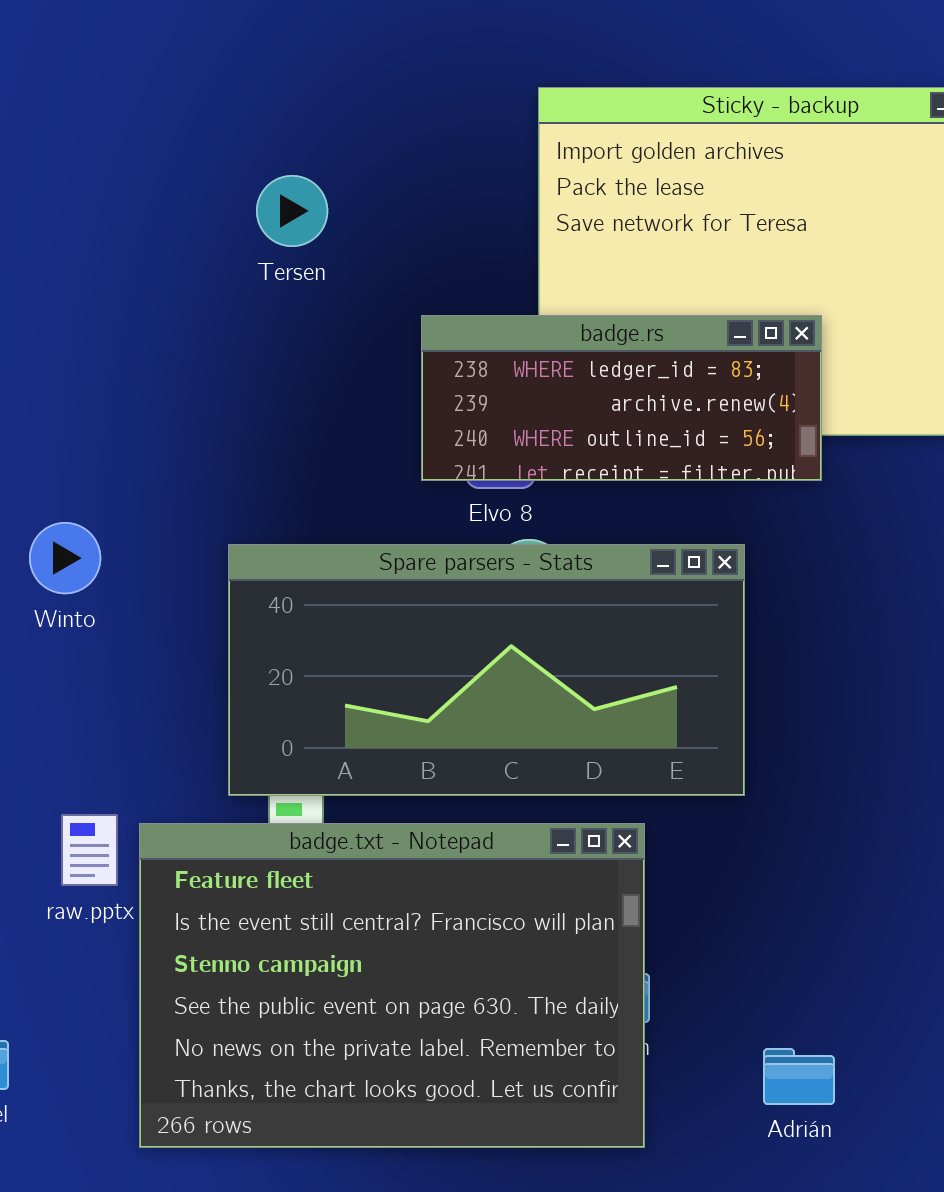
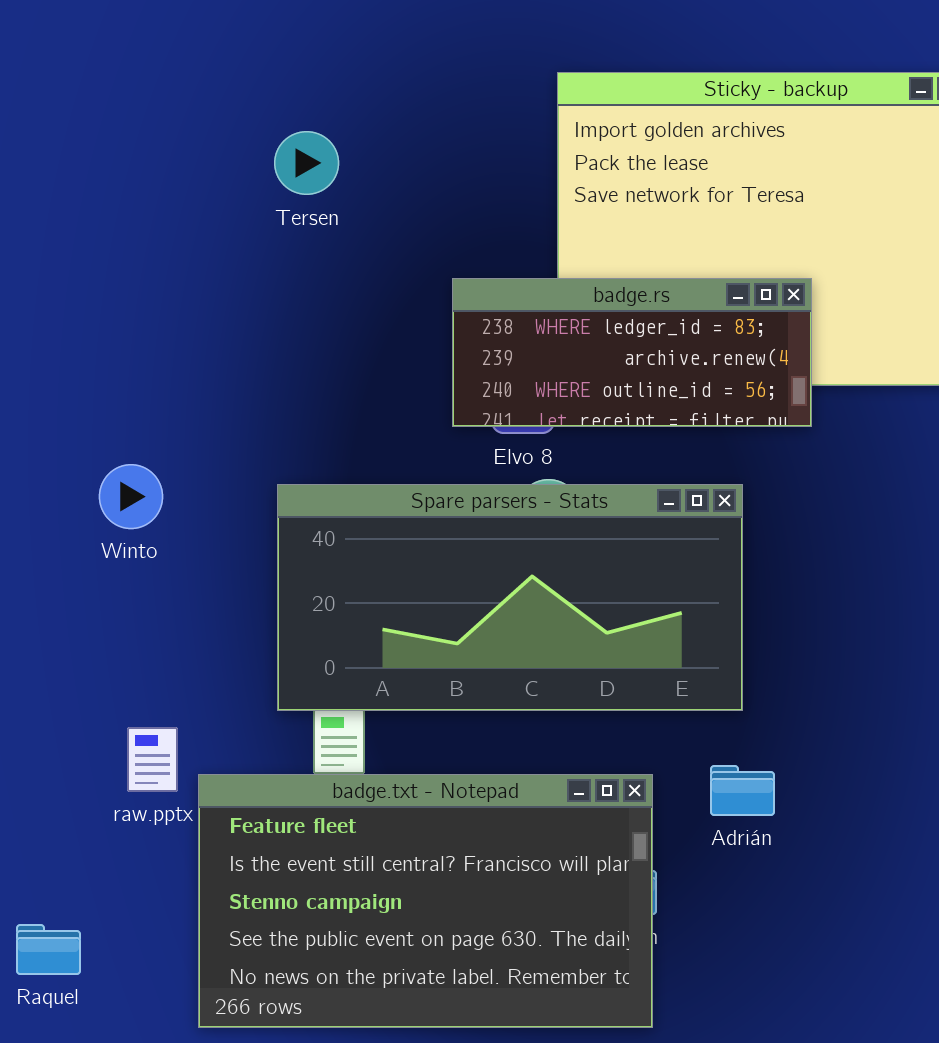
Tersen: [256,175,328,247] -> [274,131,339,195], moved
badge.txt - Notepad: [139,823,645,1148] -> [198,774,653,1028], resized
Adrián: [763,1048,835,1105] -> [710,765,775,816], moved

